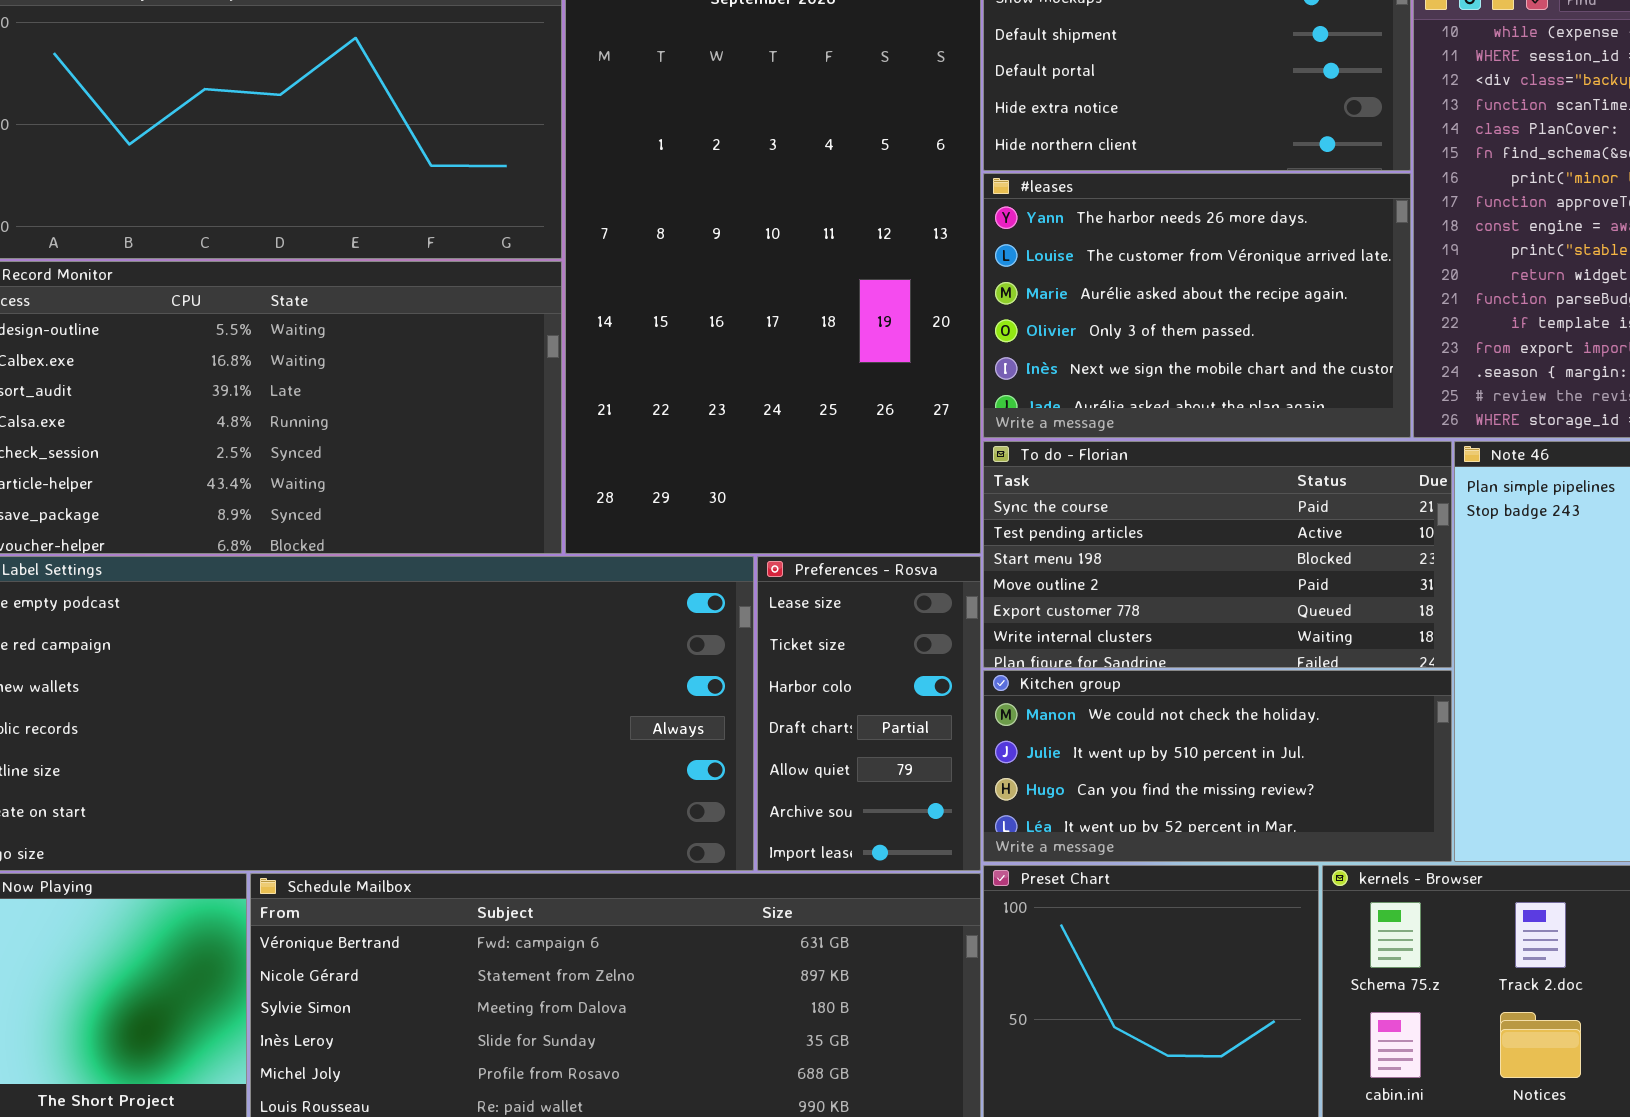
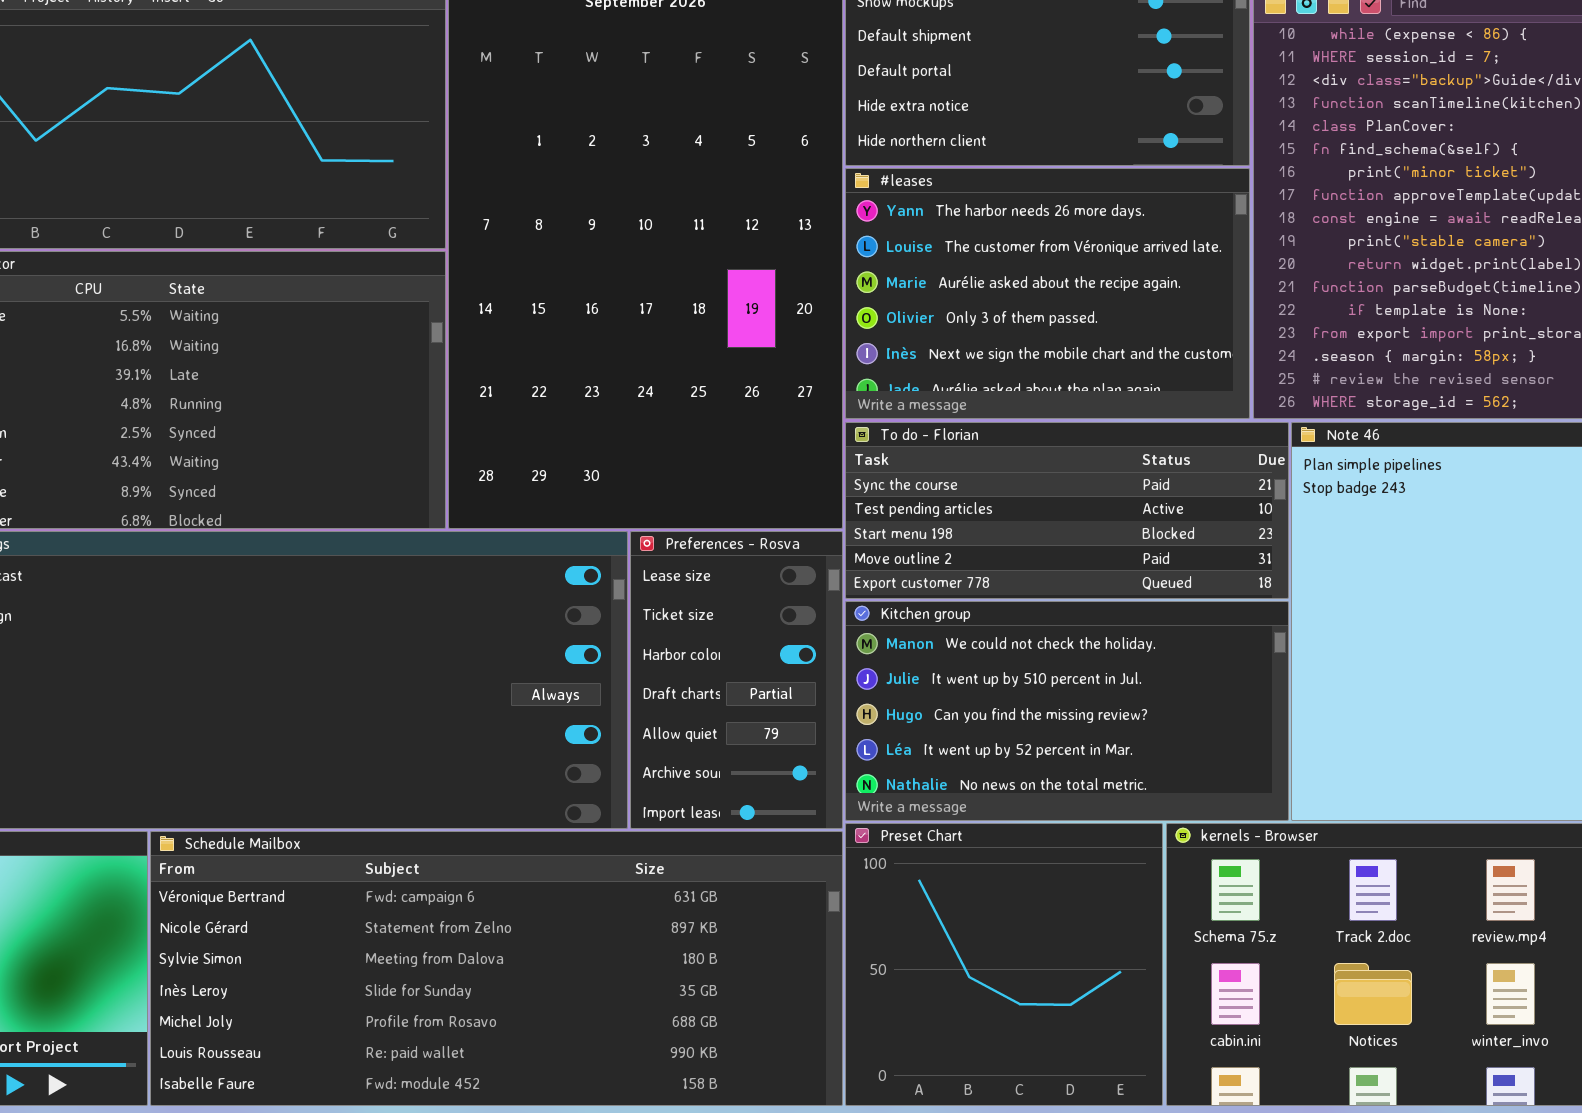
To do - Florian: [983,441,1452,668] -> [845,422,1289,599], resized
Kitchen group: [983,670,1452,862] -> [845,601,1289,821], resized

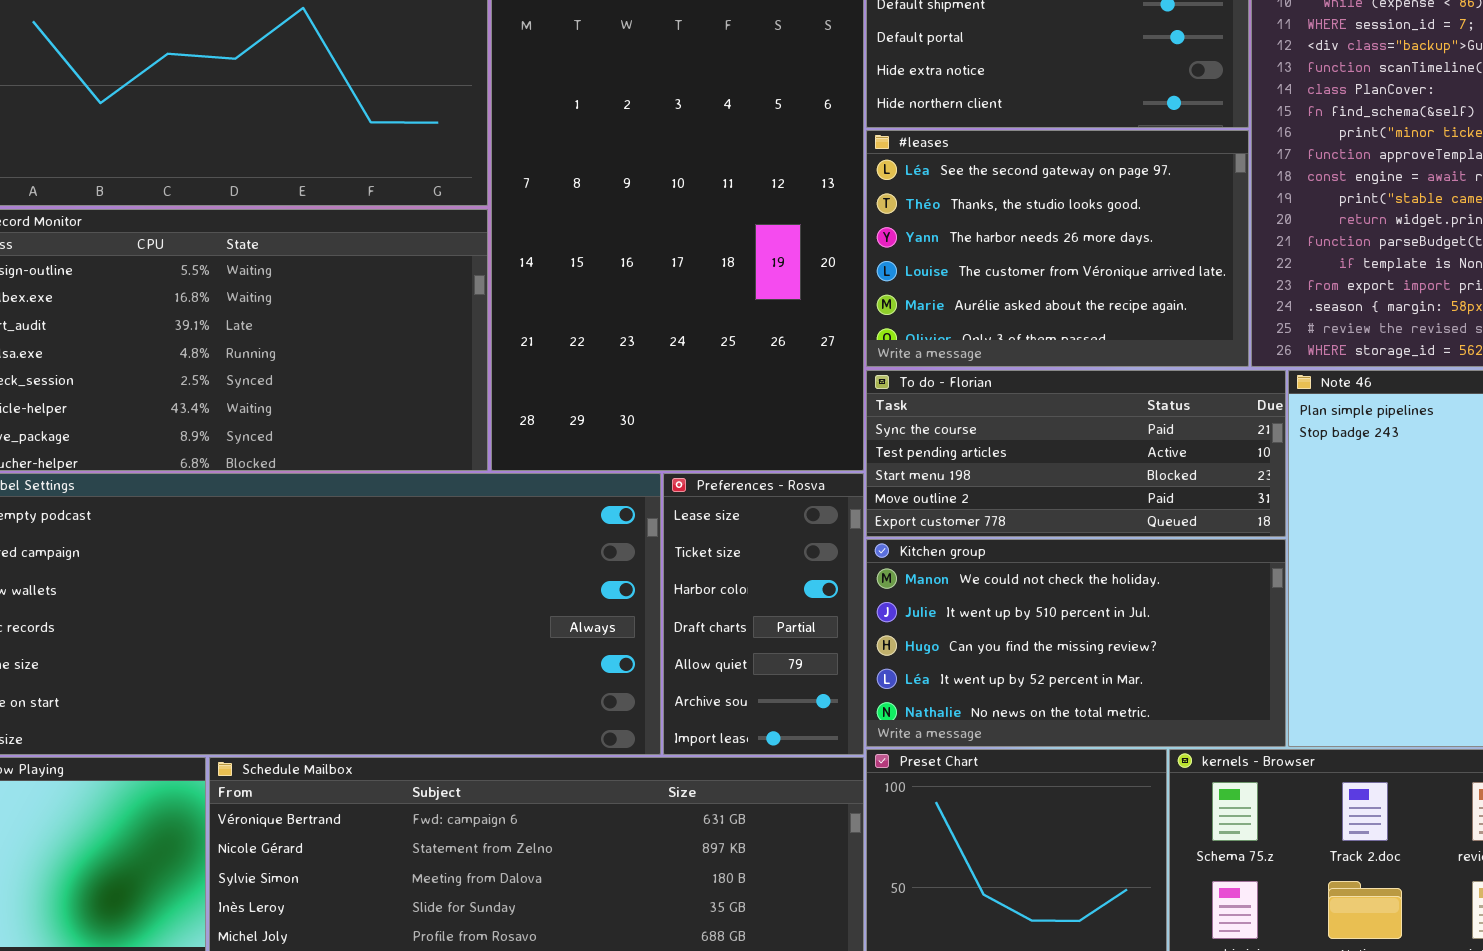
#leases: [845,168,1250,419] -> [866,130,1249,367], scrolled up 2 rows

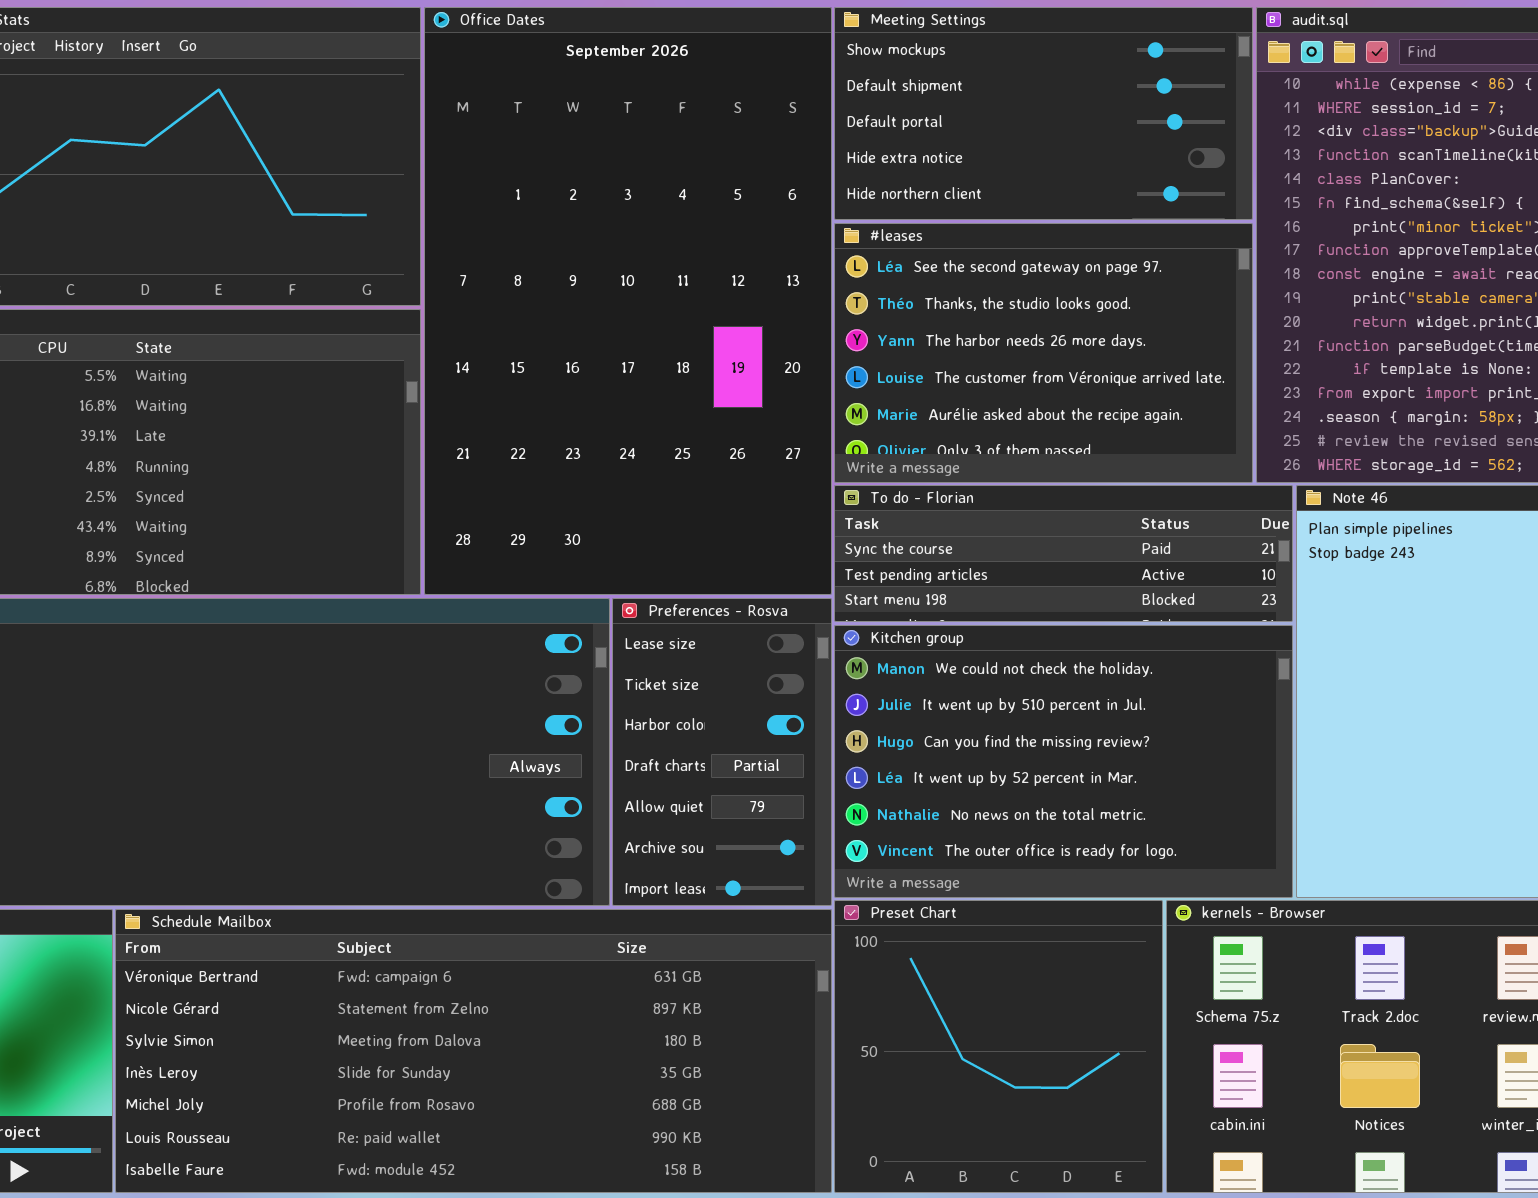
To do - Florian: [866,370,1286,537] -> [834,485,1293,622], resized
Kitchen group: [866,539,1286,747] -> [834,625,1293,898], resized

